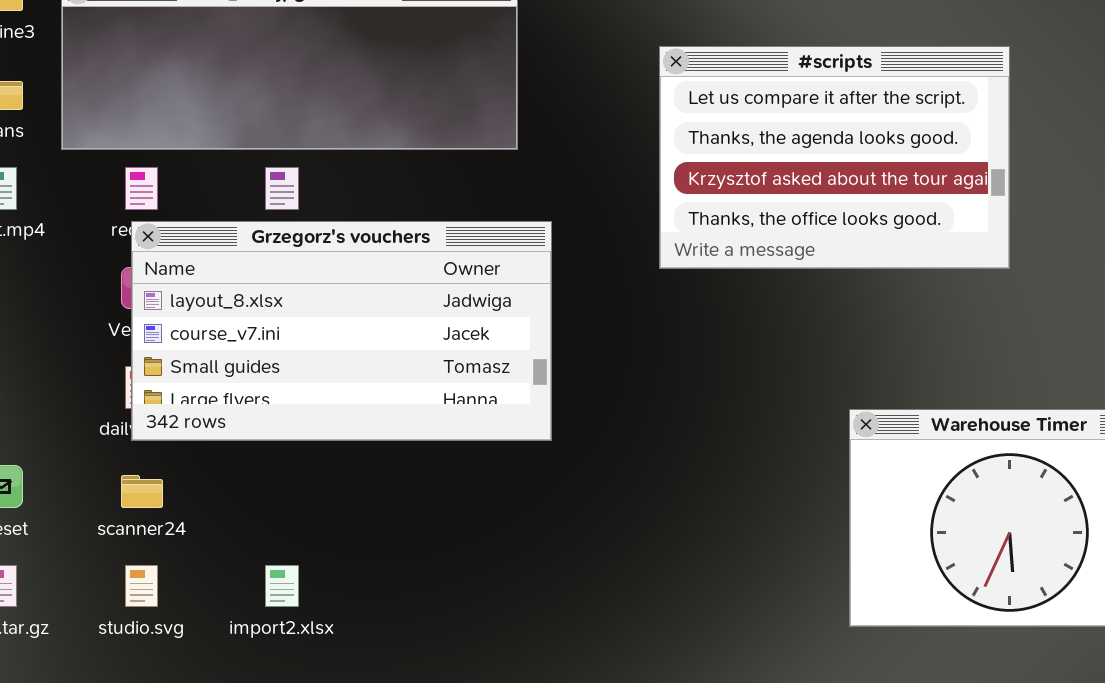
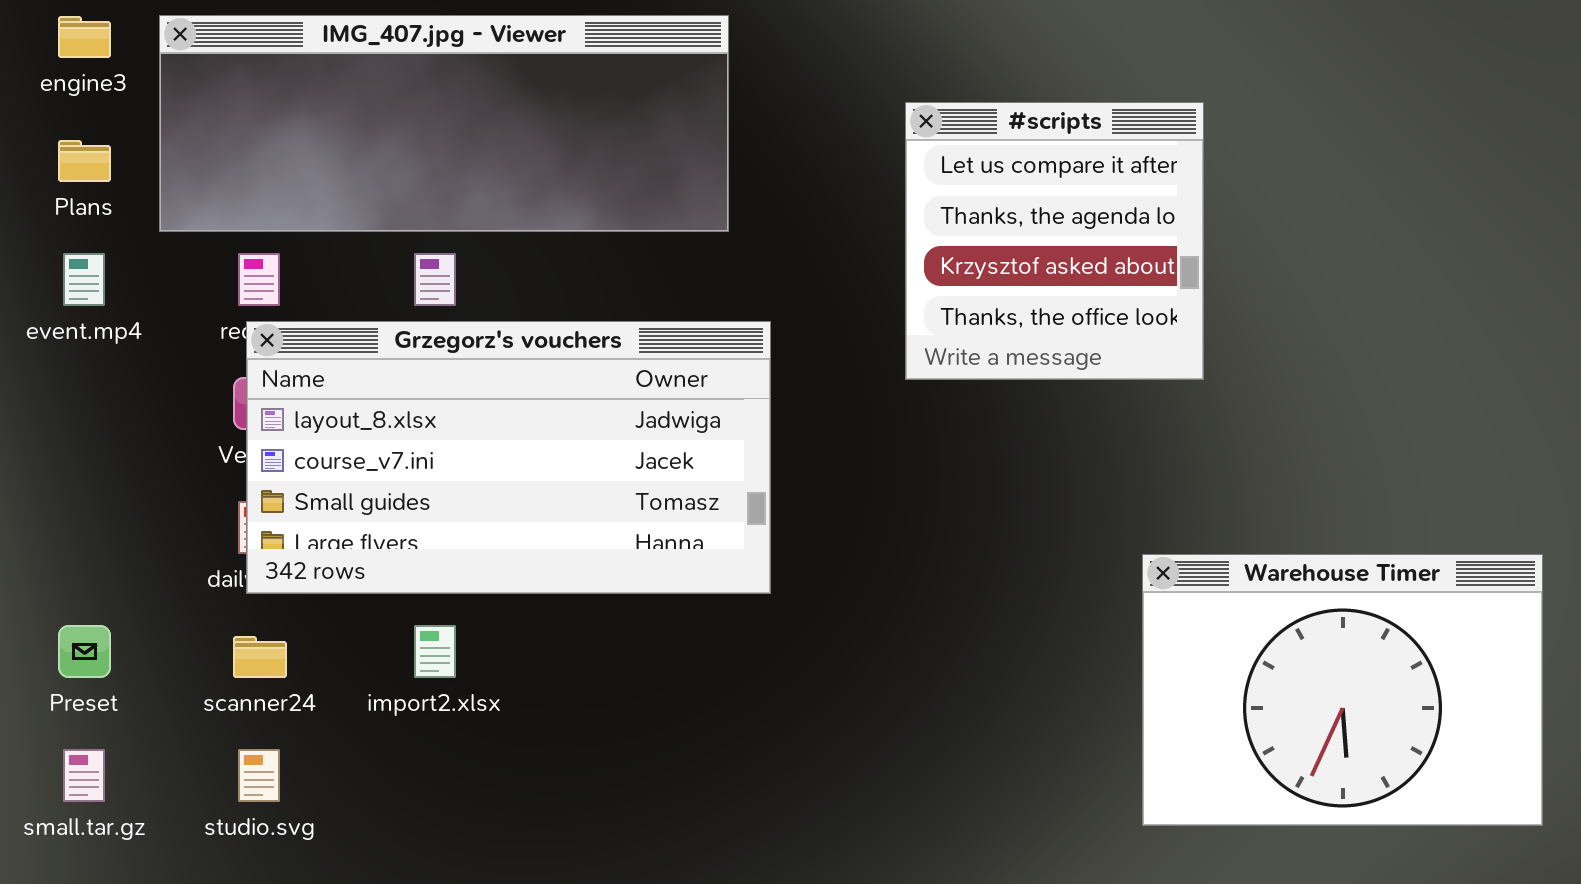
#scripts: [659,46,1010,269] -> [905,102,1204,380], resized
import2.xlsx: [265,565,299,607] -> [414,625,456,678], moved

